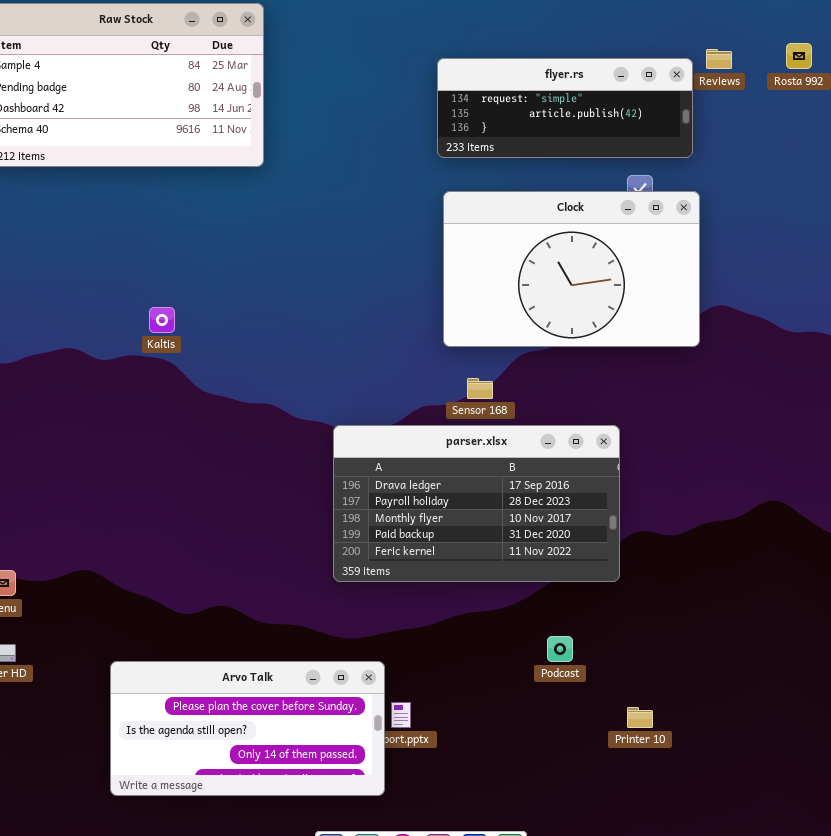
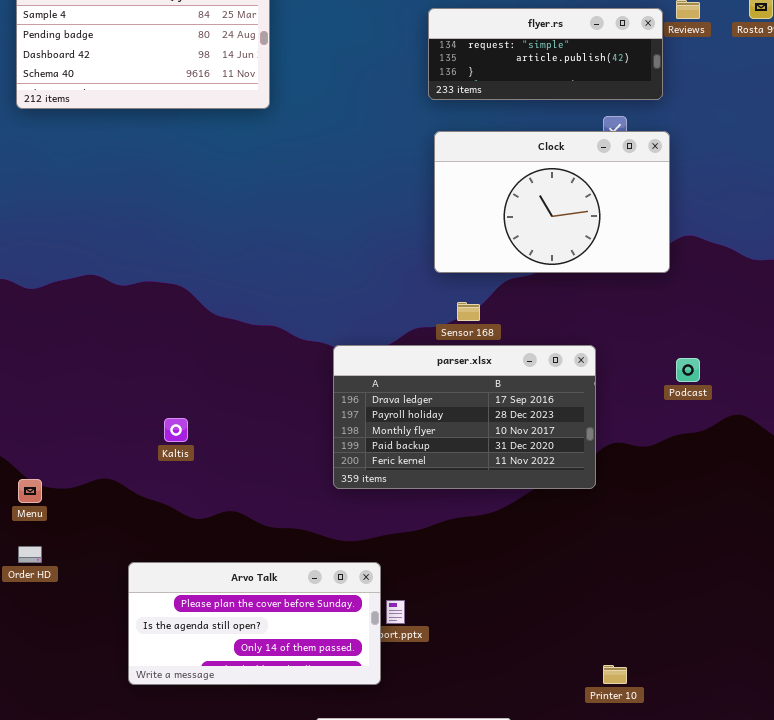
Kaltis: [149,307,175,333] -> [164,418,188,442], moved
Podcast: [547,636,573,662] -> [676,358,700,382], moved
Printer 10: [627,707,653,728] -> [603,665,627,684], moved

